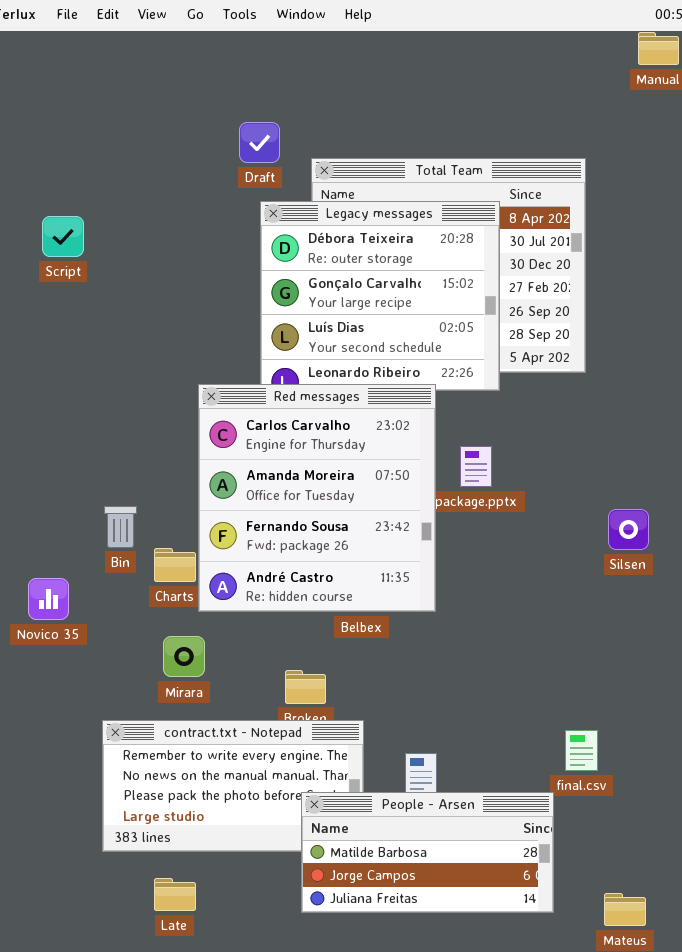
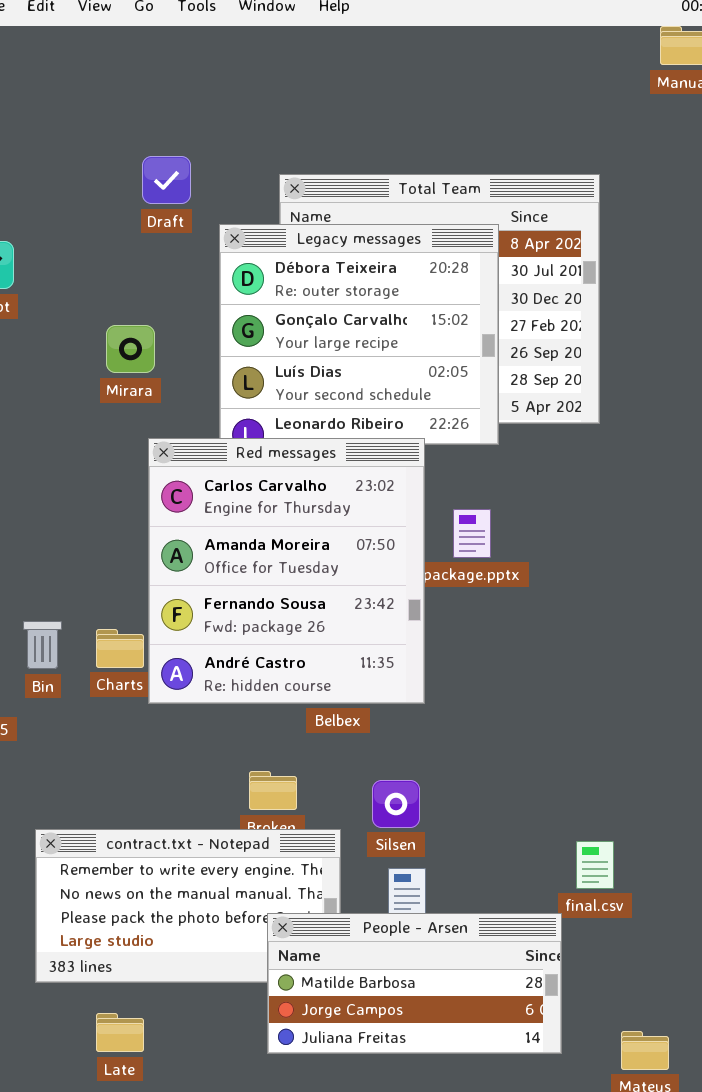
Draft: [239,122,280,163] -> [142,156,191,204], moved
Bin: [104,506,137,548] -> [23,621,62,669], moved
Silsen: [608,509,649,550] -> [372,780,420,828], moved
Mirara: [163,636,205,677] -> [106,325,155,373], moved

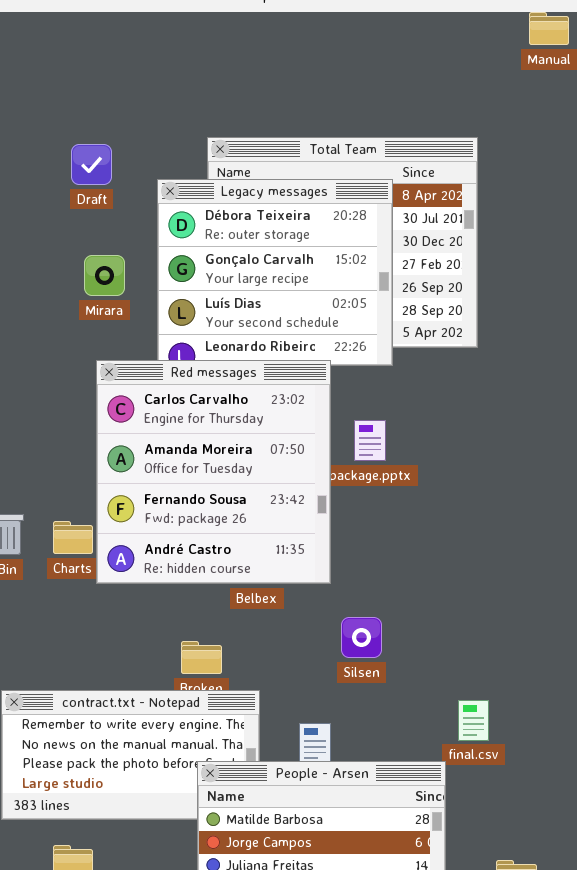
Draft: [142,156,191,204] -> [71,144,112,185], moved
Mirara: [106,325,155,373] -> [84,255,125,296], moved
Silsen: [372,780,420,828] -> [341,617,382,658], moved

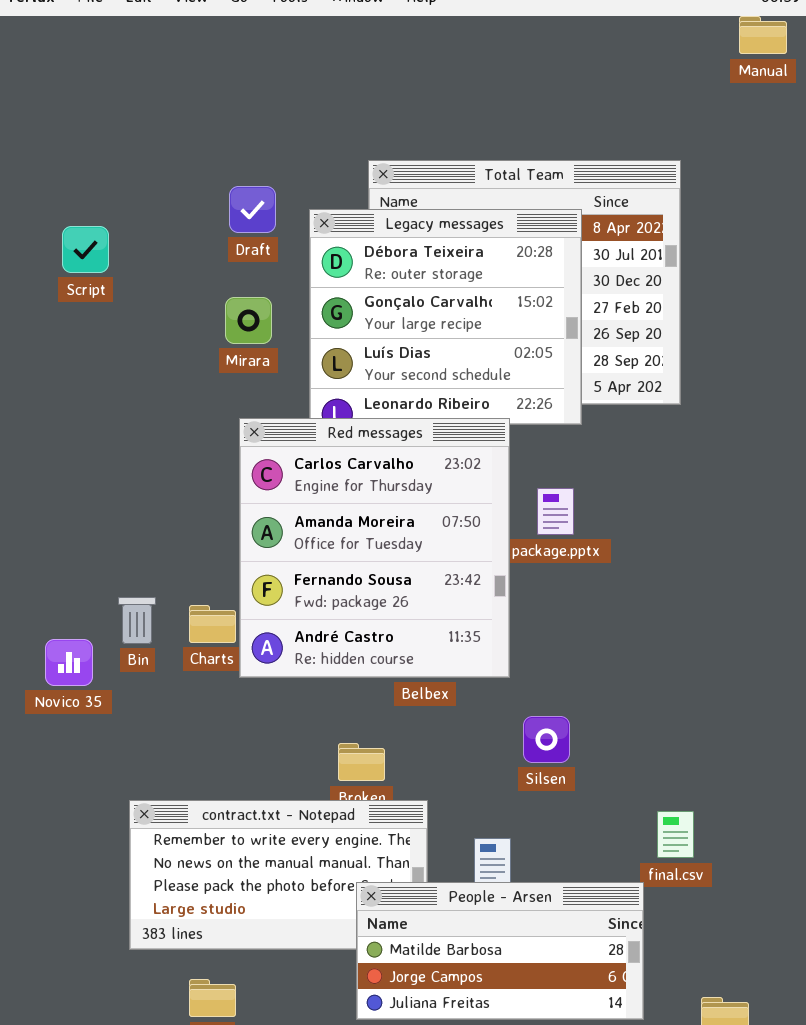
Draft: [71,144,112,185] -> [229,186,276,233], moved

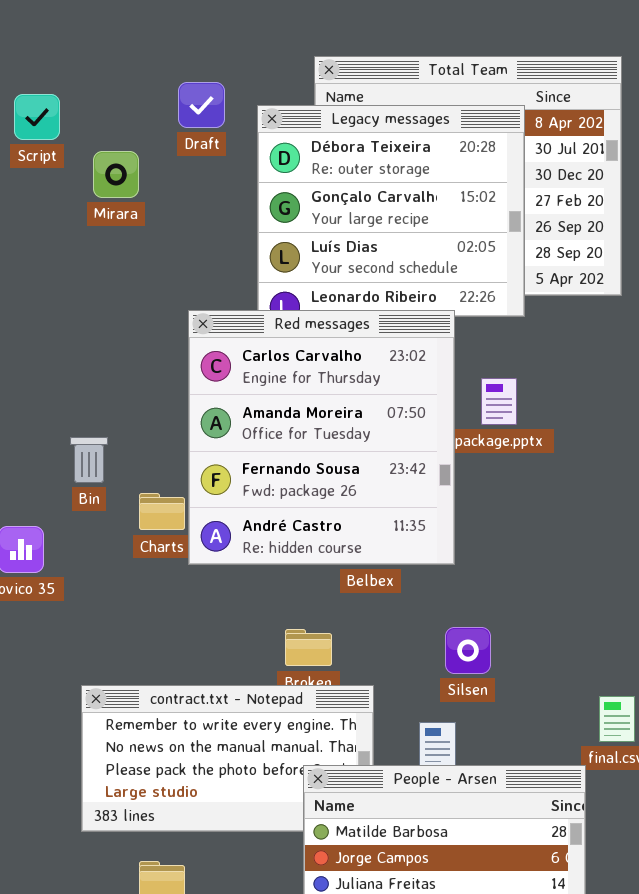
Script: [62,226,109,273] -> [14,94,60,140], moved
Mirara: [225,297,272,344] -> [93,151,139,198], moved
Bin: [118,597,156,644] -> [70,437,108,483], moved
Silsen: [523,716,570,763] -> [445,627,491,674], moved

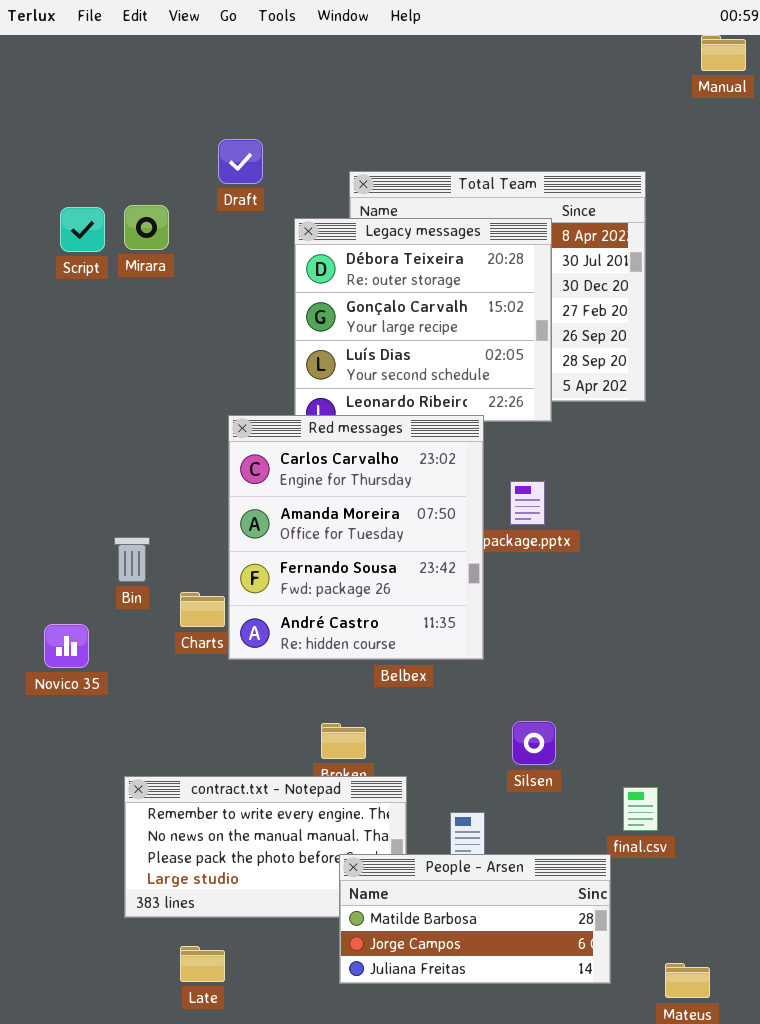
Draft: [178,82,225,128] -> [218,139,263,184], moved
Mirara: [93,151,139,198] -> [124,205,169,250], moved
Silsen: [445,627,491,674] -> [512,721,556,765], moved

